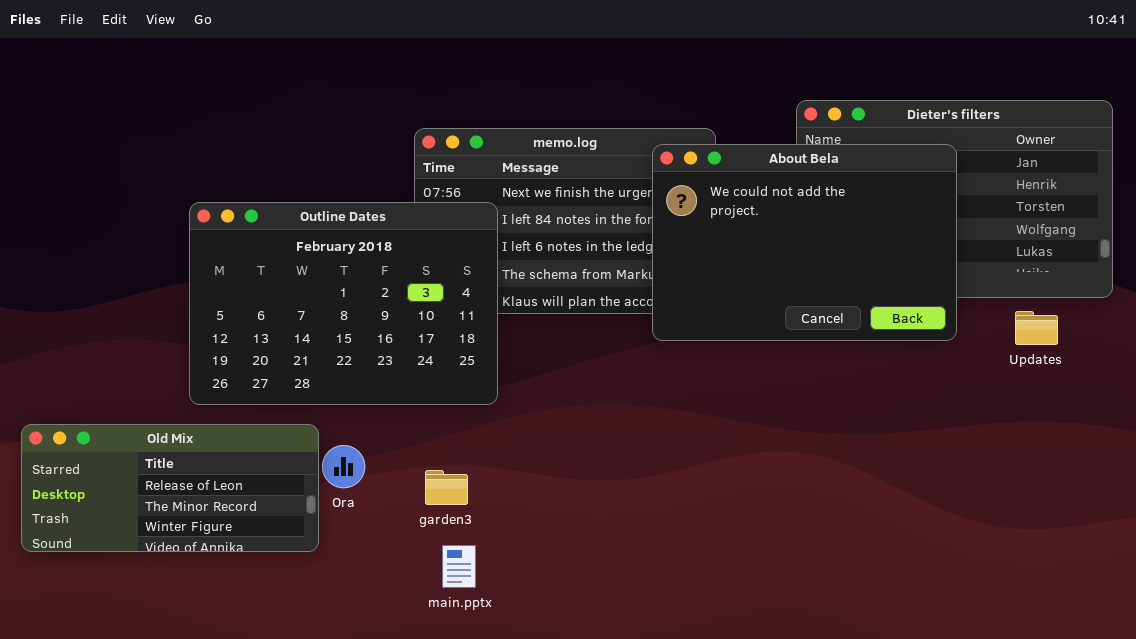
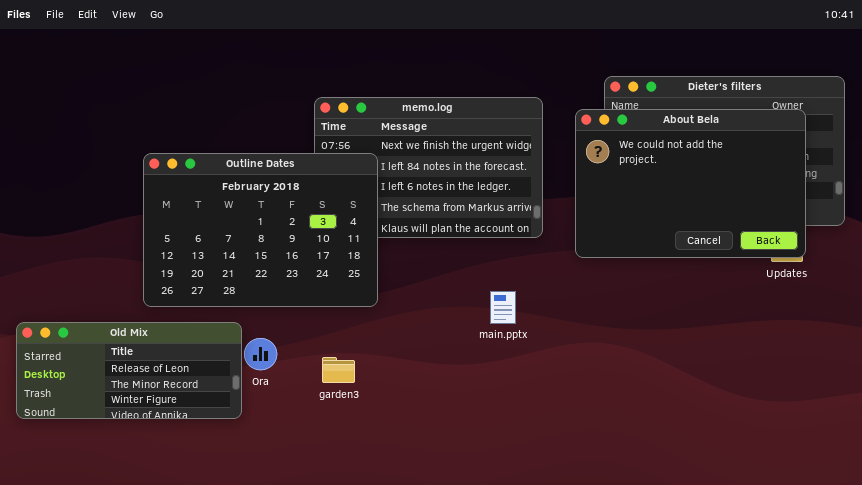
About Bela: [652,144,957,341] -> [575,109,806,258], moved
main.pptx: [442,545,476,588] -> [490,291,516,324], moved

